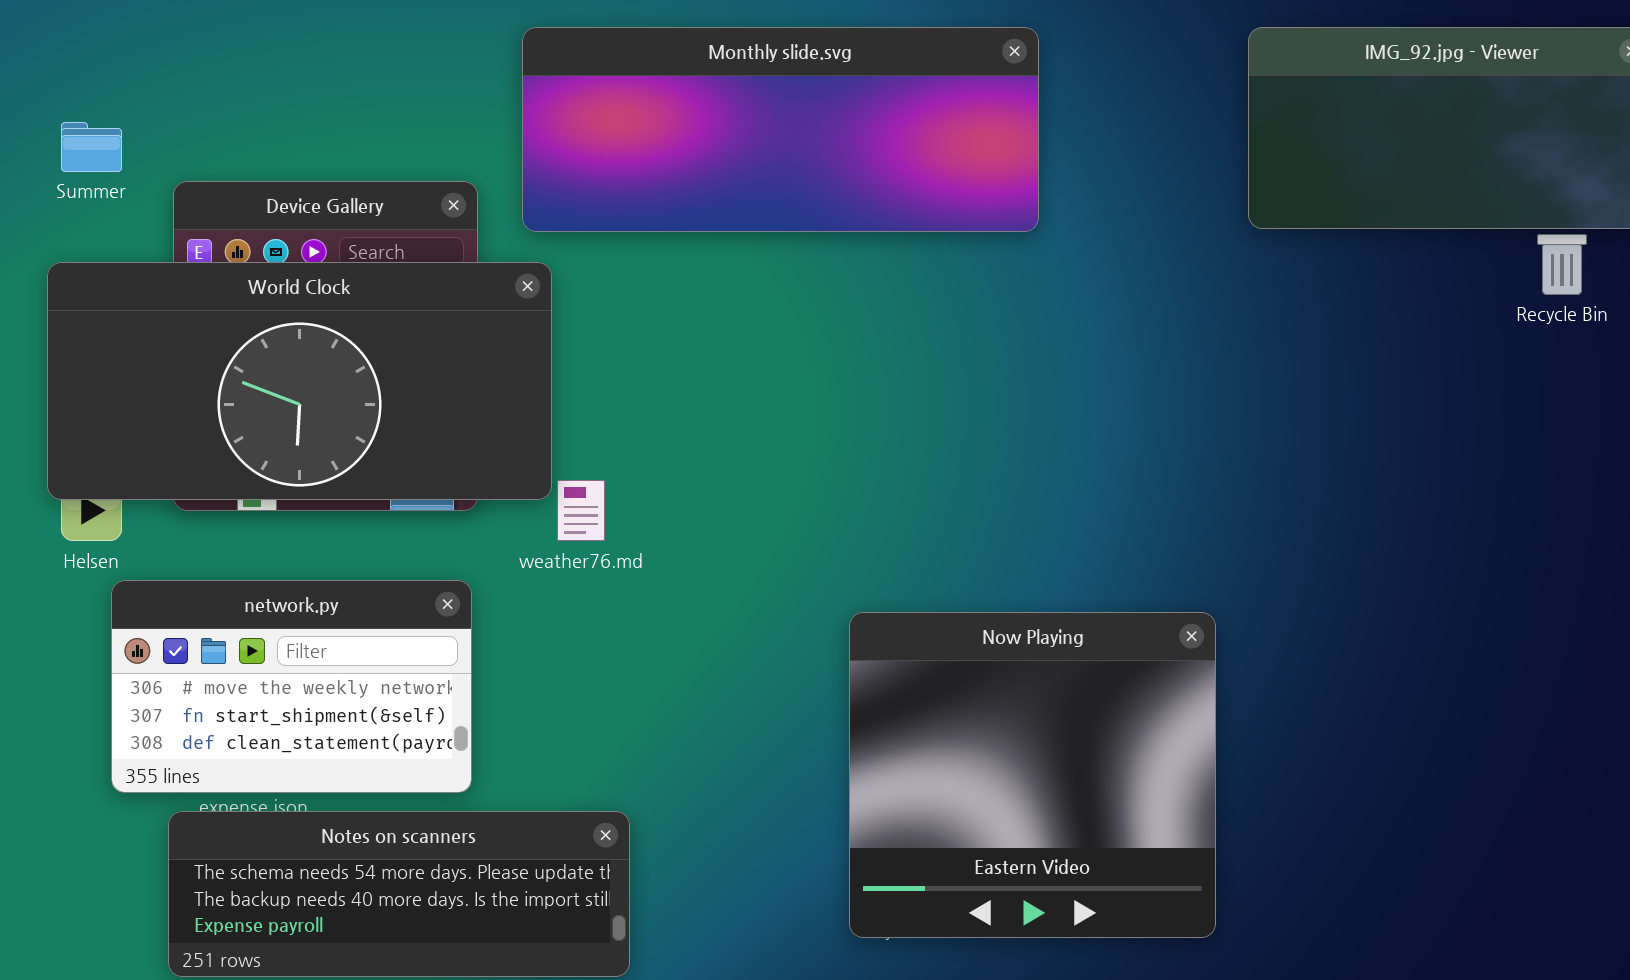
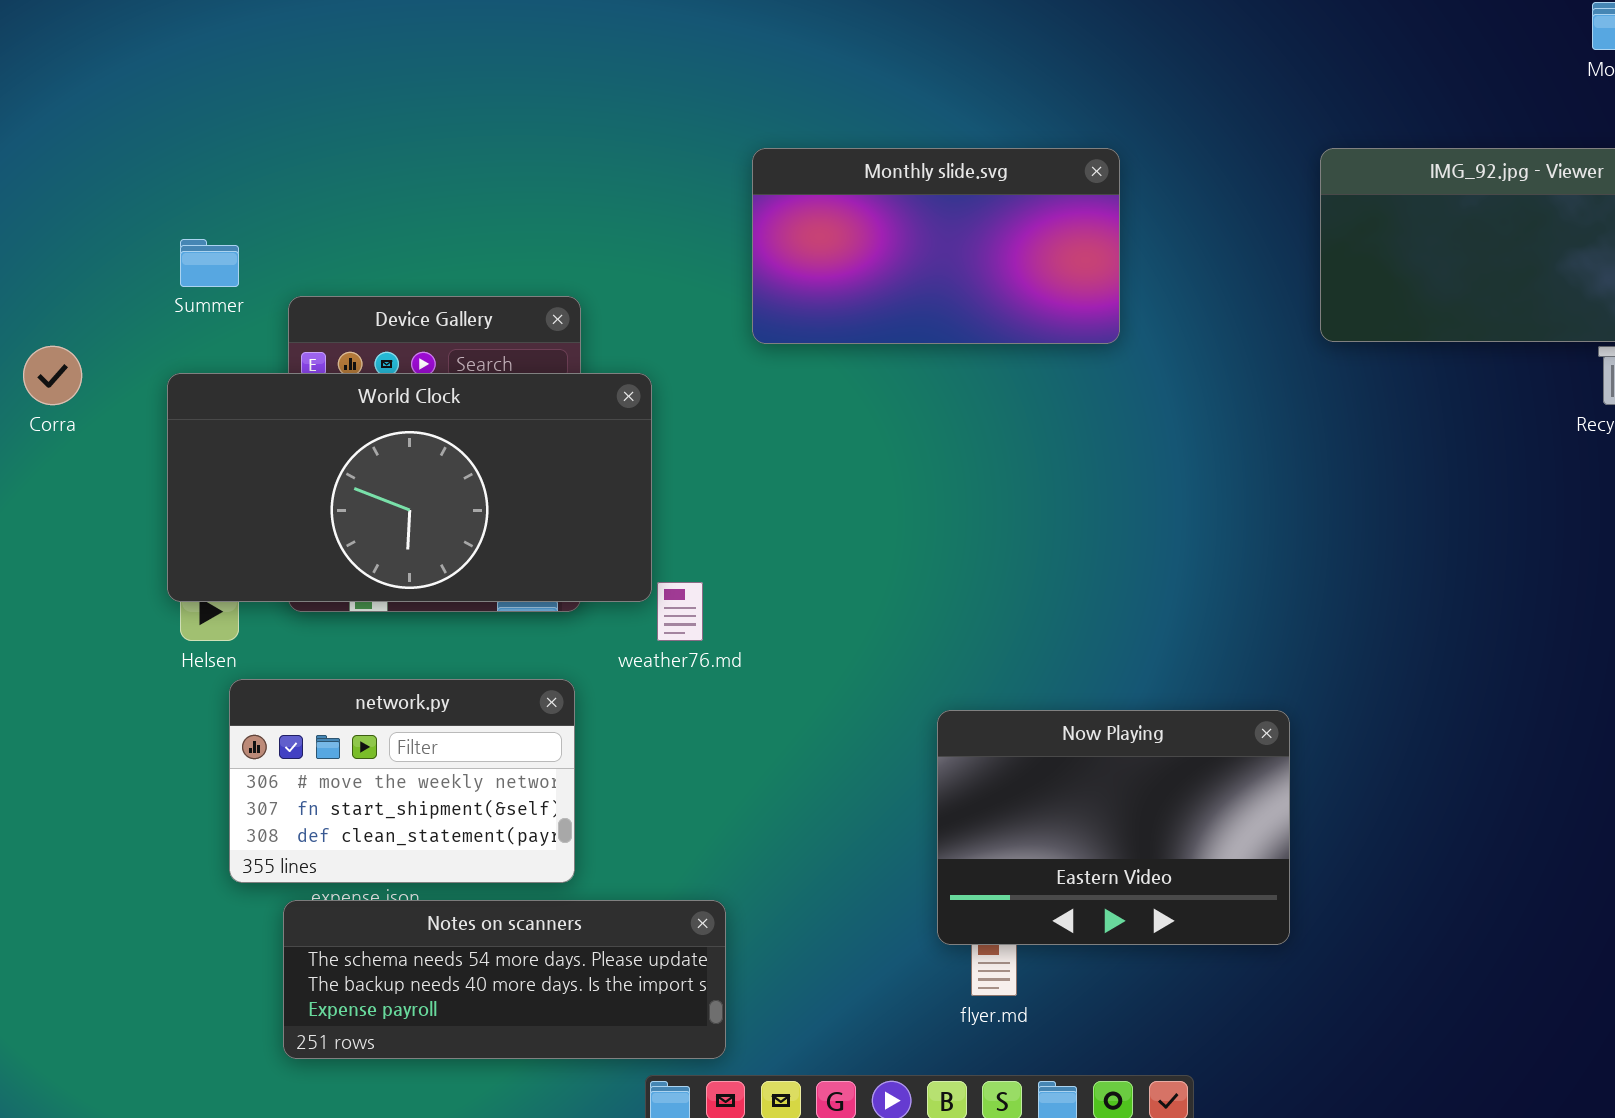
Monthly slide.svg: [522,27,1039,232] -> [752,148,1120,344], resized
Now Playing: [849,612,1216,938] -> [937,710,1290,945], resized

